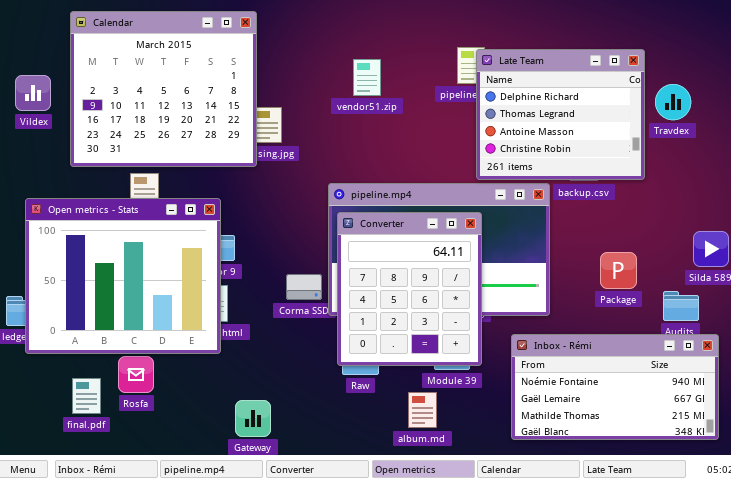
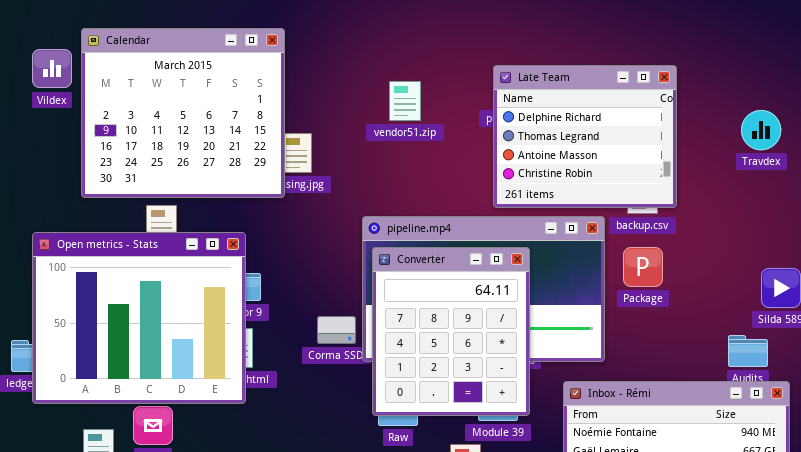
Late Team: [476,49,645,180] -> [493,65,677,208], moved
Vildex: [15,75,51,111] -> [32,49,72,88], moved
Travdex: [655,84,691,120] -> [741,110,781,150], moved
Package: [600,252,637,289] -> [623,247,663,287], moved

